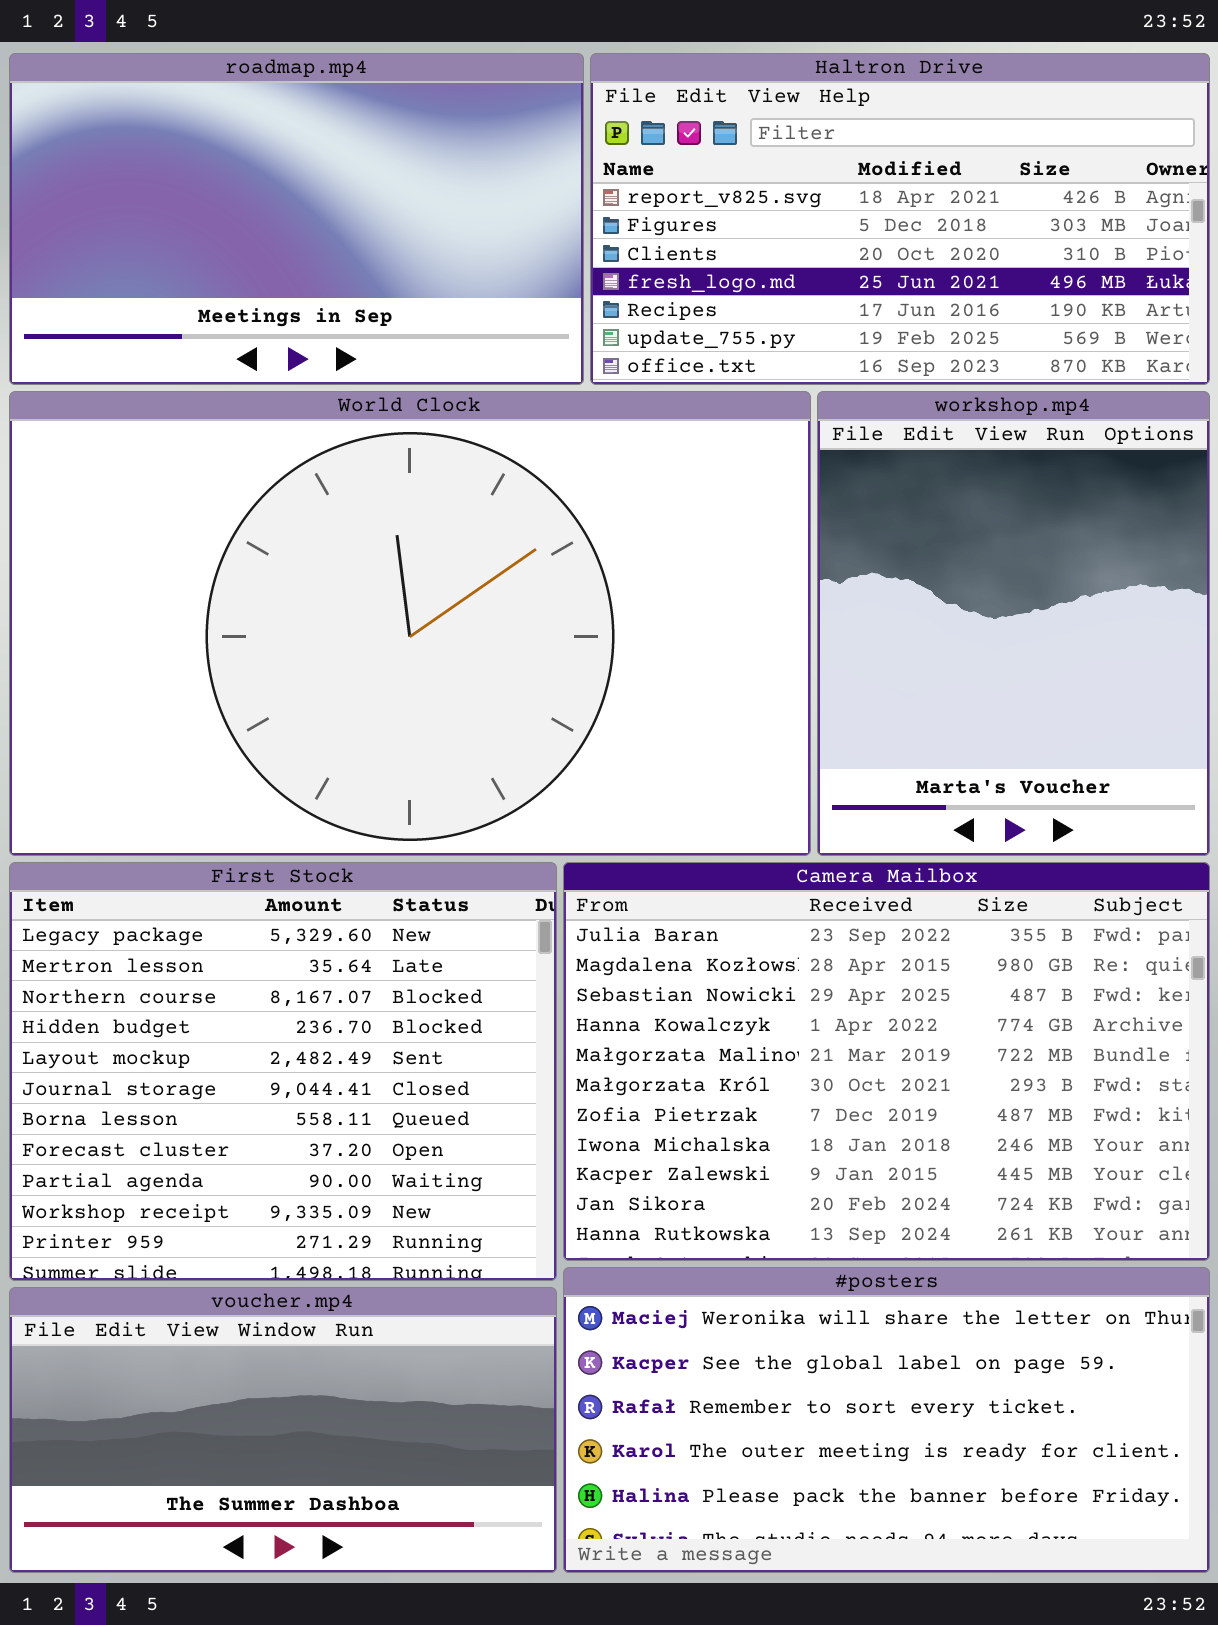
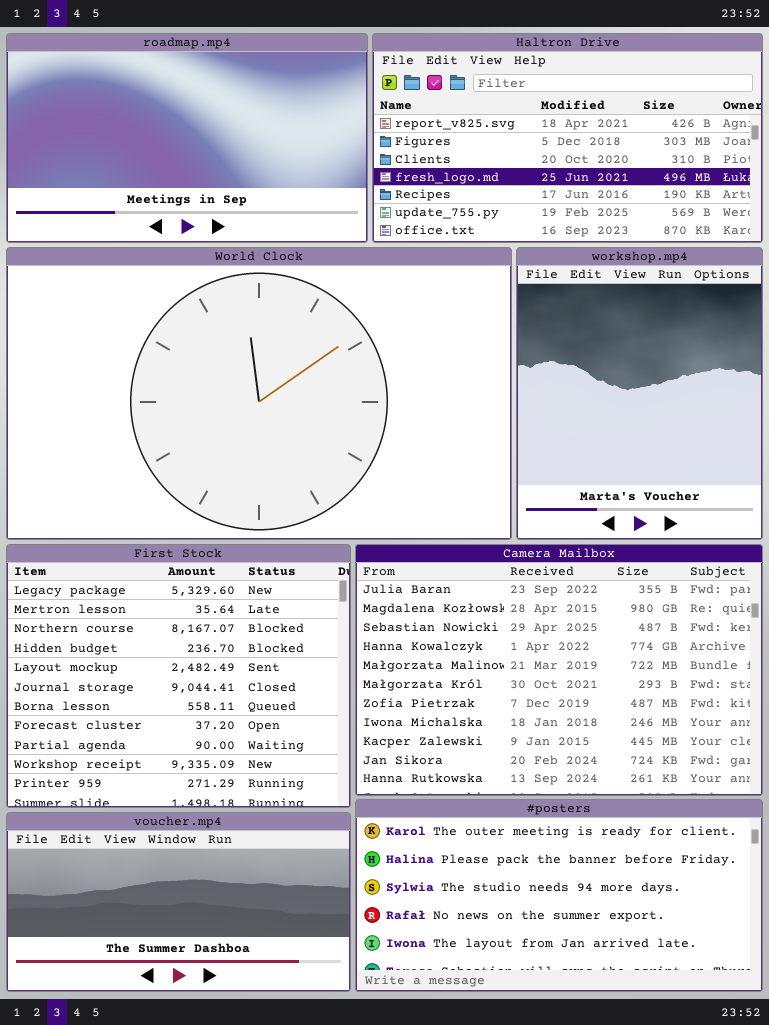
#posters: [563,1267,1210,1573] -> [355,799,763,992], scrolled down 3 rows

